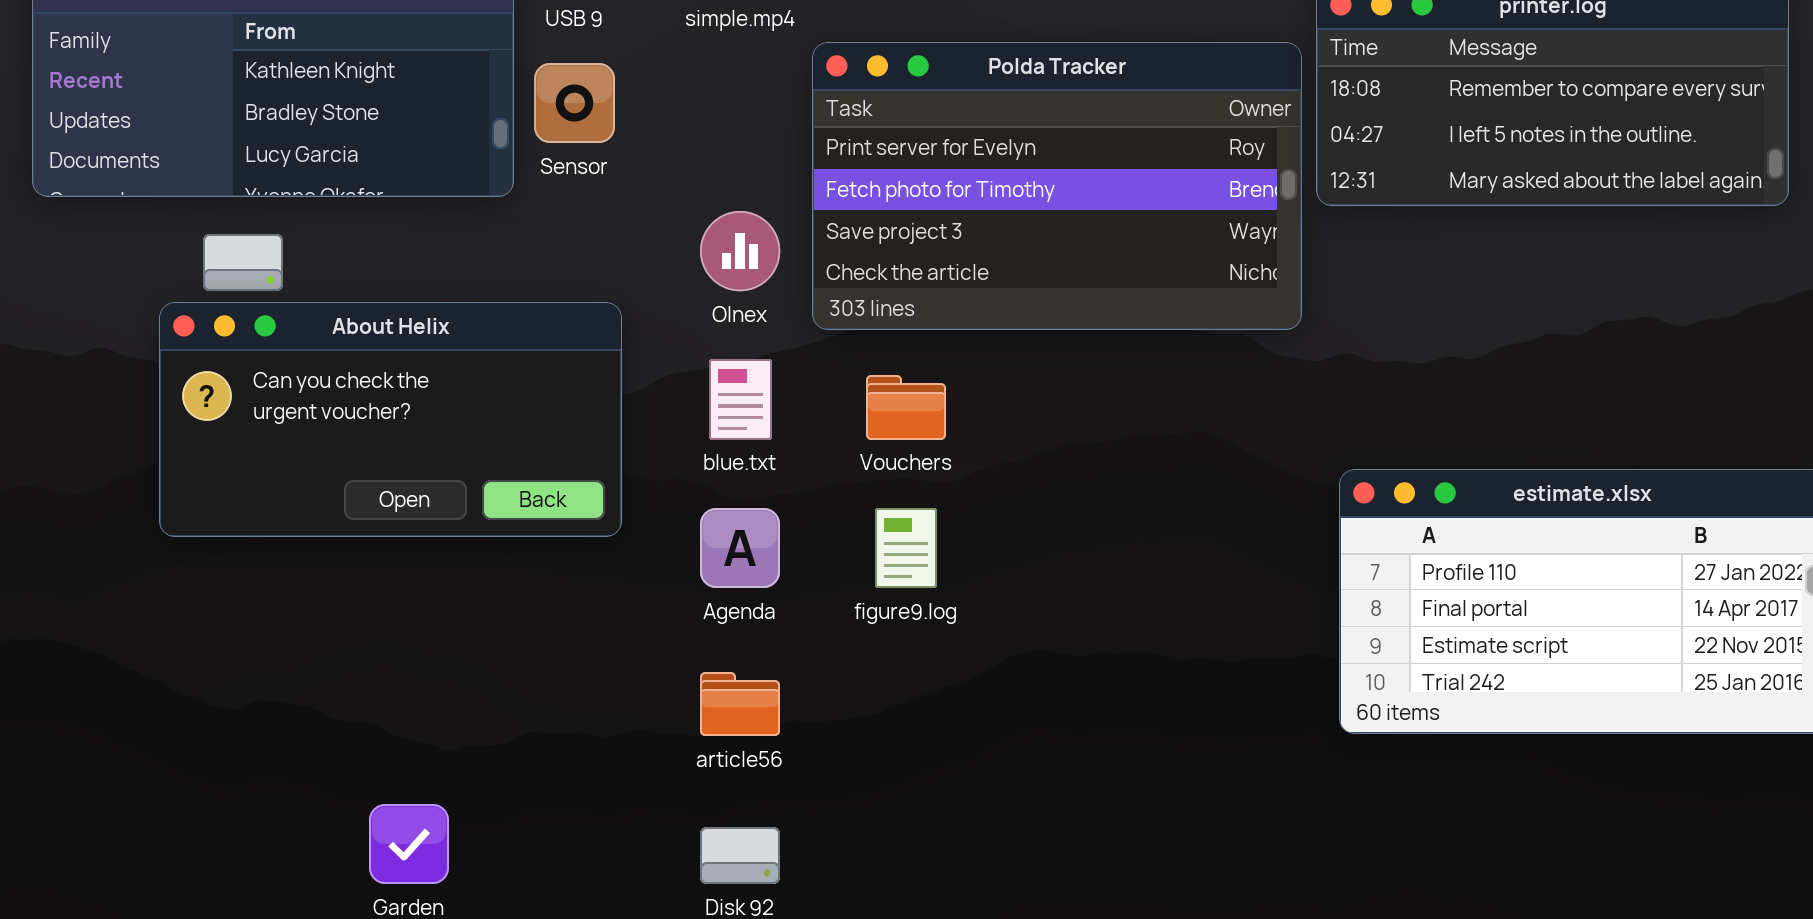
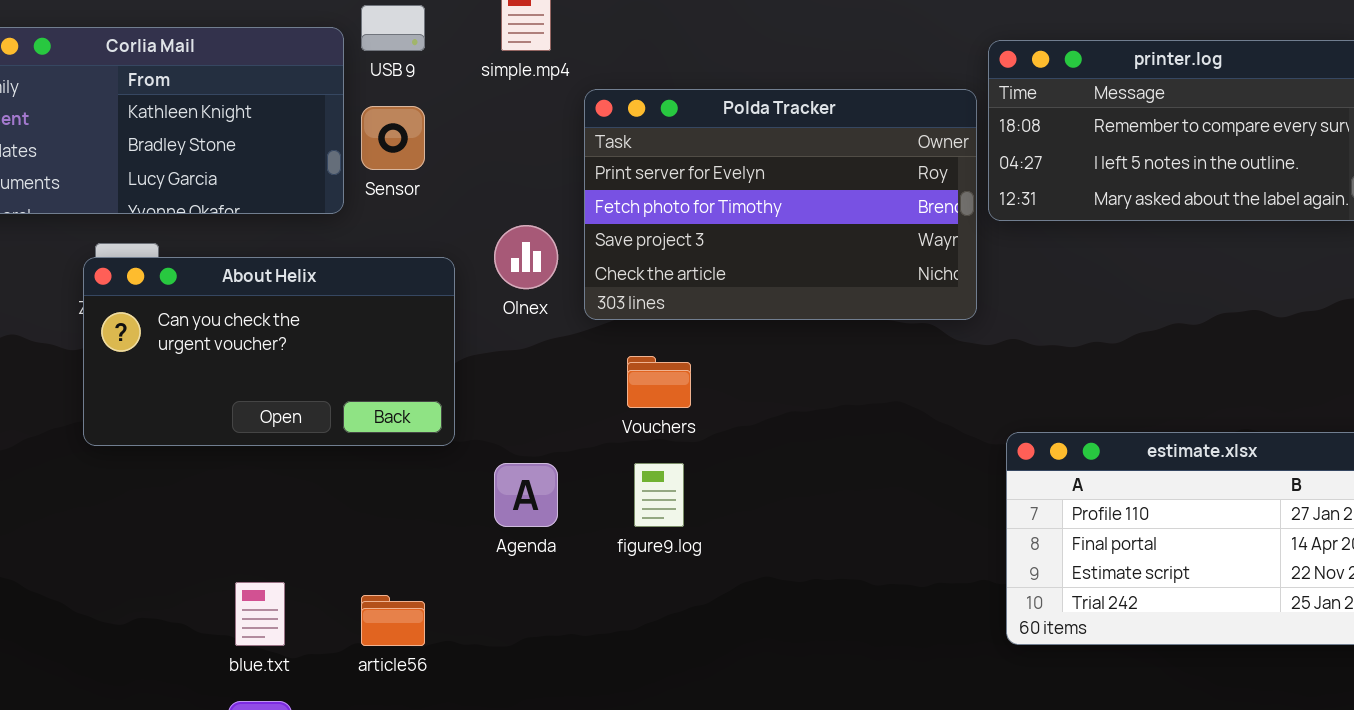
About Helix: [159,302,622,537] -> [83,257,455,446], moved
blue.txt: [709,359,772,440] -> [235,582,285,646], moved
article56: [700,672,780,736] -> [361,595,425,646], moved

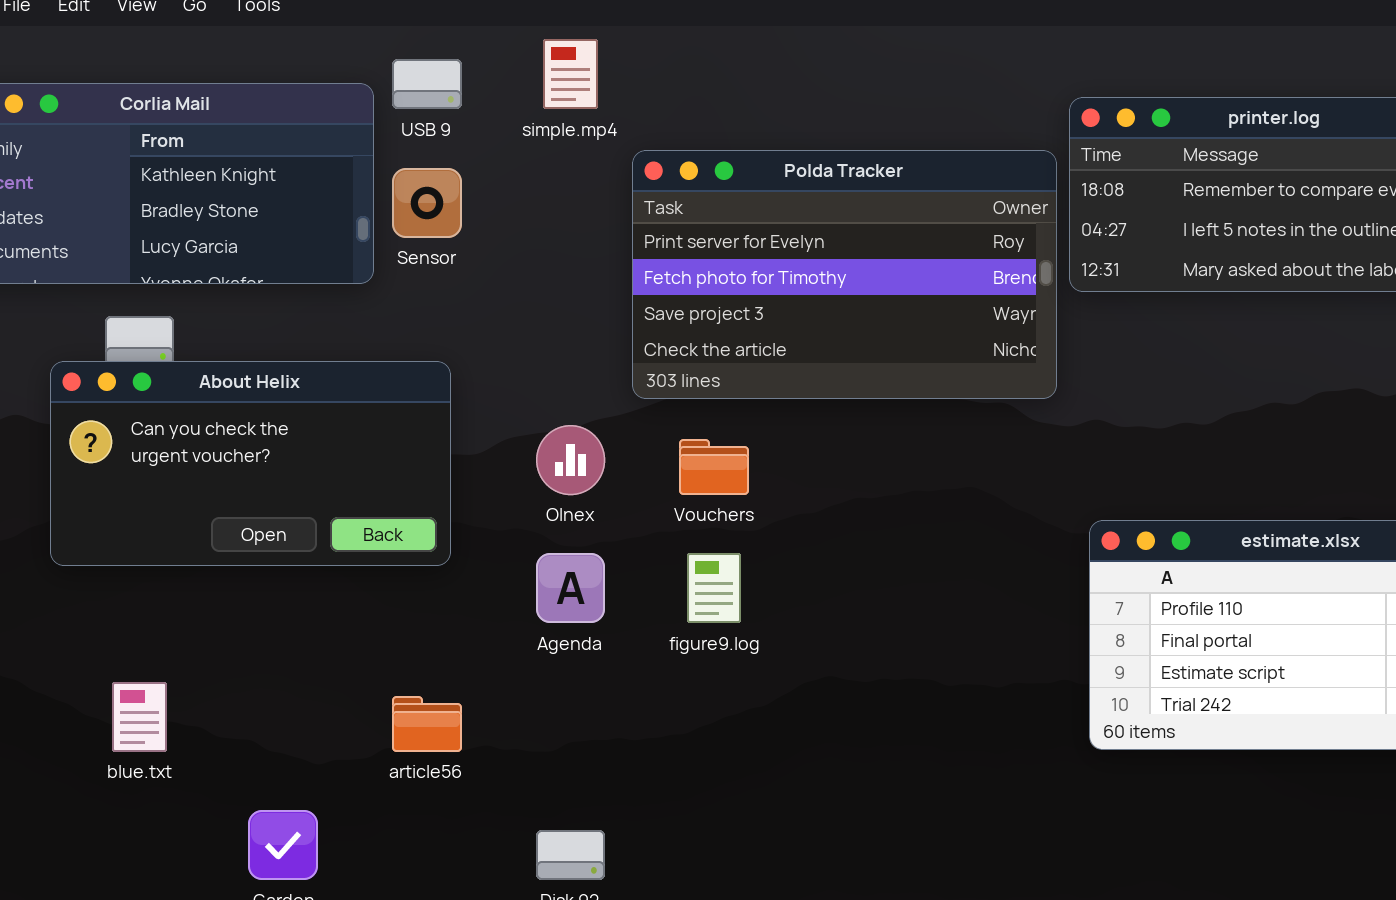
Olnex: [494,225,558,289] -> [536,425,605,495], moved
About Helix: [83,257,455,446] -> [50,361,451,566], moved
blue.txt: [235,582,285,646] -> [112,682,167,752], moved

